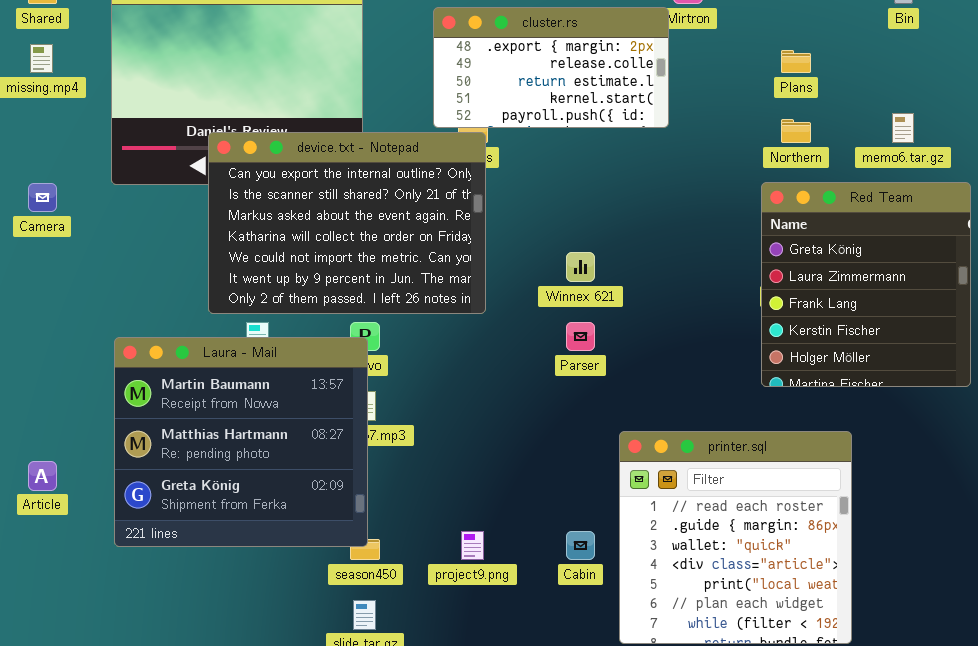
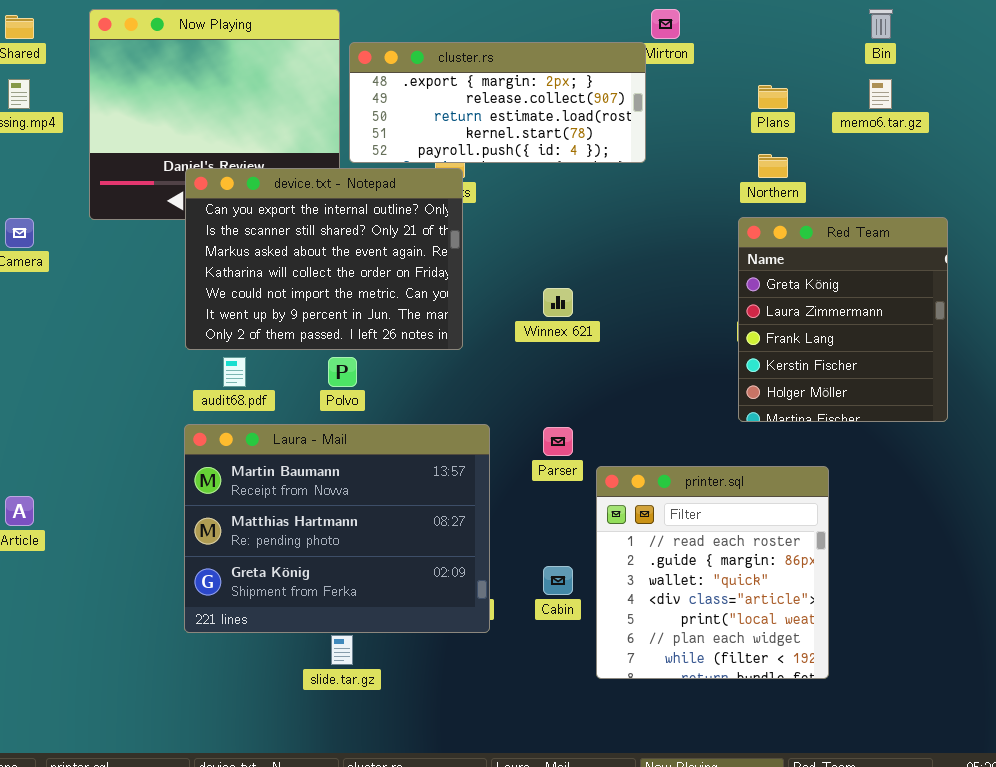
cluster.rs: [433,7,669,128] -> [349,42,646,163], resized
memo6.tar.gz: [892,113,914,143] -> [869,79,892,109], moved
Parser: [566,322,595,351] -> [543,427,573,456], moved
Laura - Mail: [114,337,368,547] -> [184,424,490,633], moved, resized

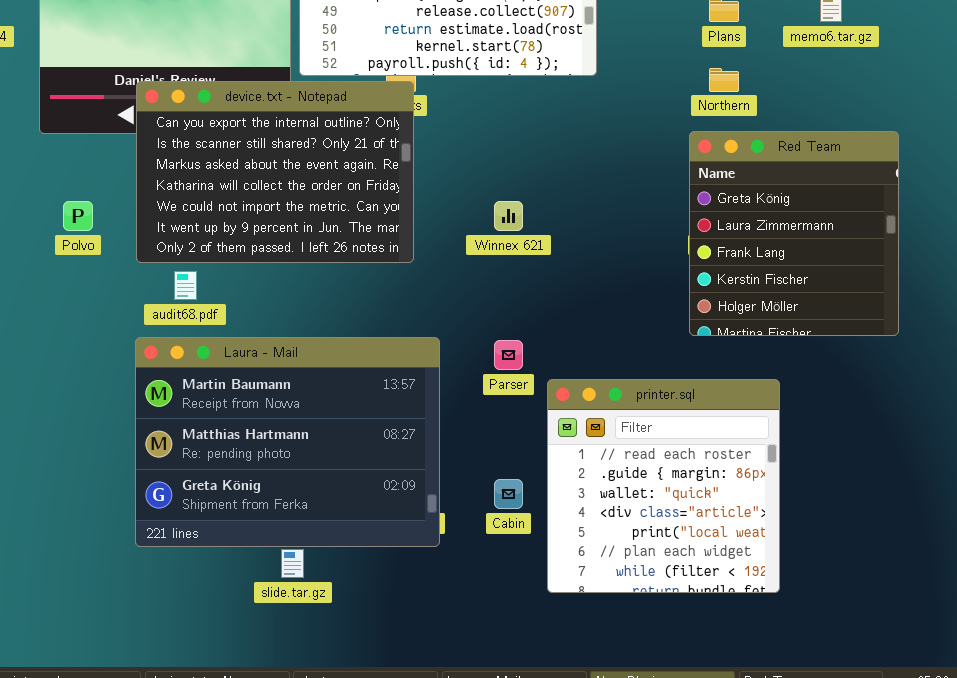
Polvo: [328,357,357,387] -> [63,201,93,231], moved

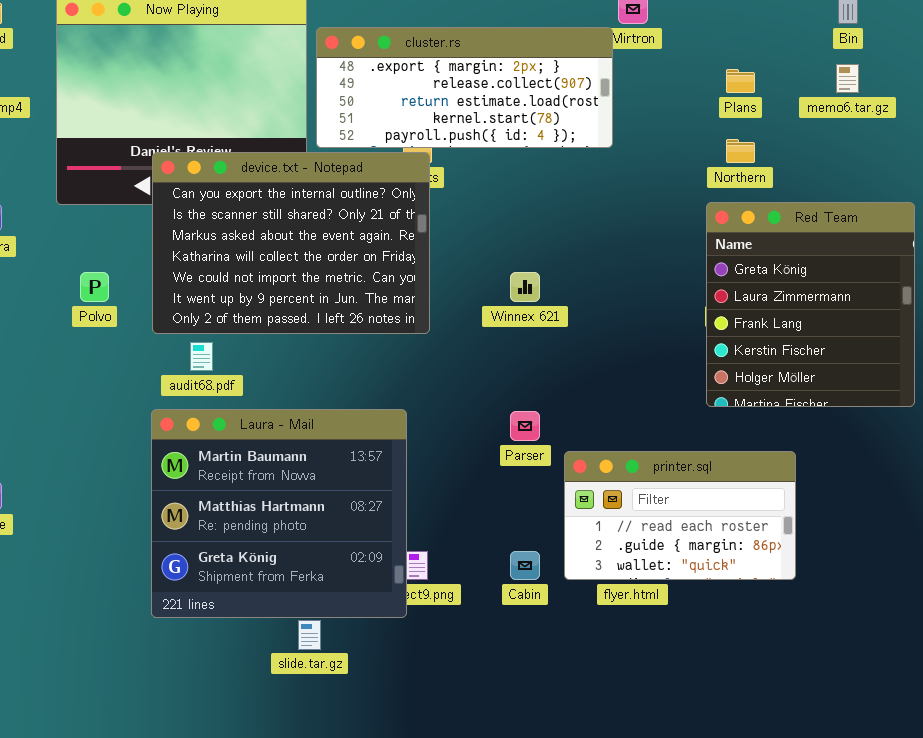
Laura - Mail: [135,337,440,547] -> [151,409,407,618], resized
printer.sql: [547,379,780,593] -> [564,451,796,580], resized

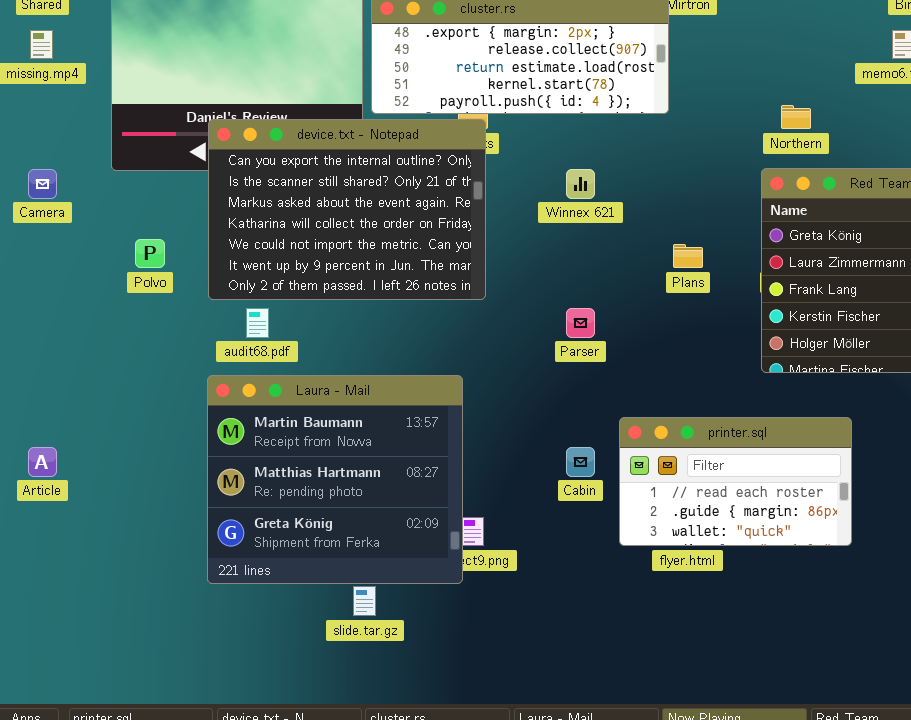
Plans: [726,69,755,93] -> [673,244,703,268], moved
Winnex 621: [510,272,540,302] -> [566,169,595,199], moved
Parser: [510,411,540,441] -> [566,308,595,338], moved
Cabin: [510,551,540,580] -> [566,447,595,477], moved

